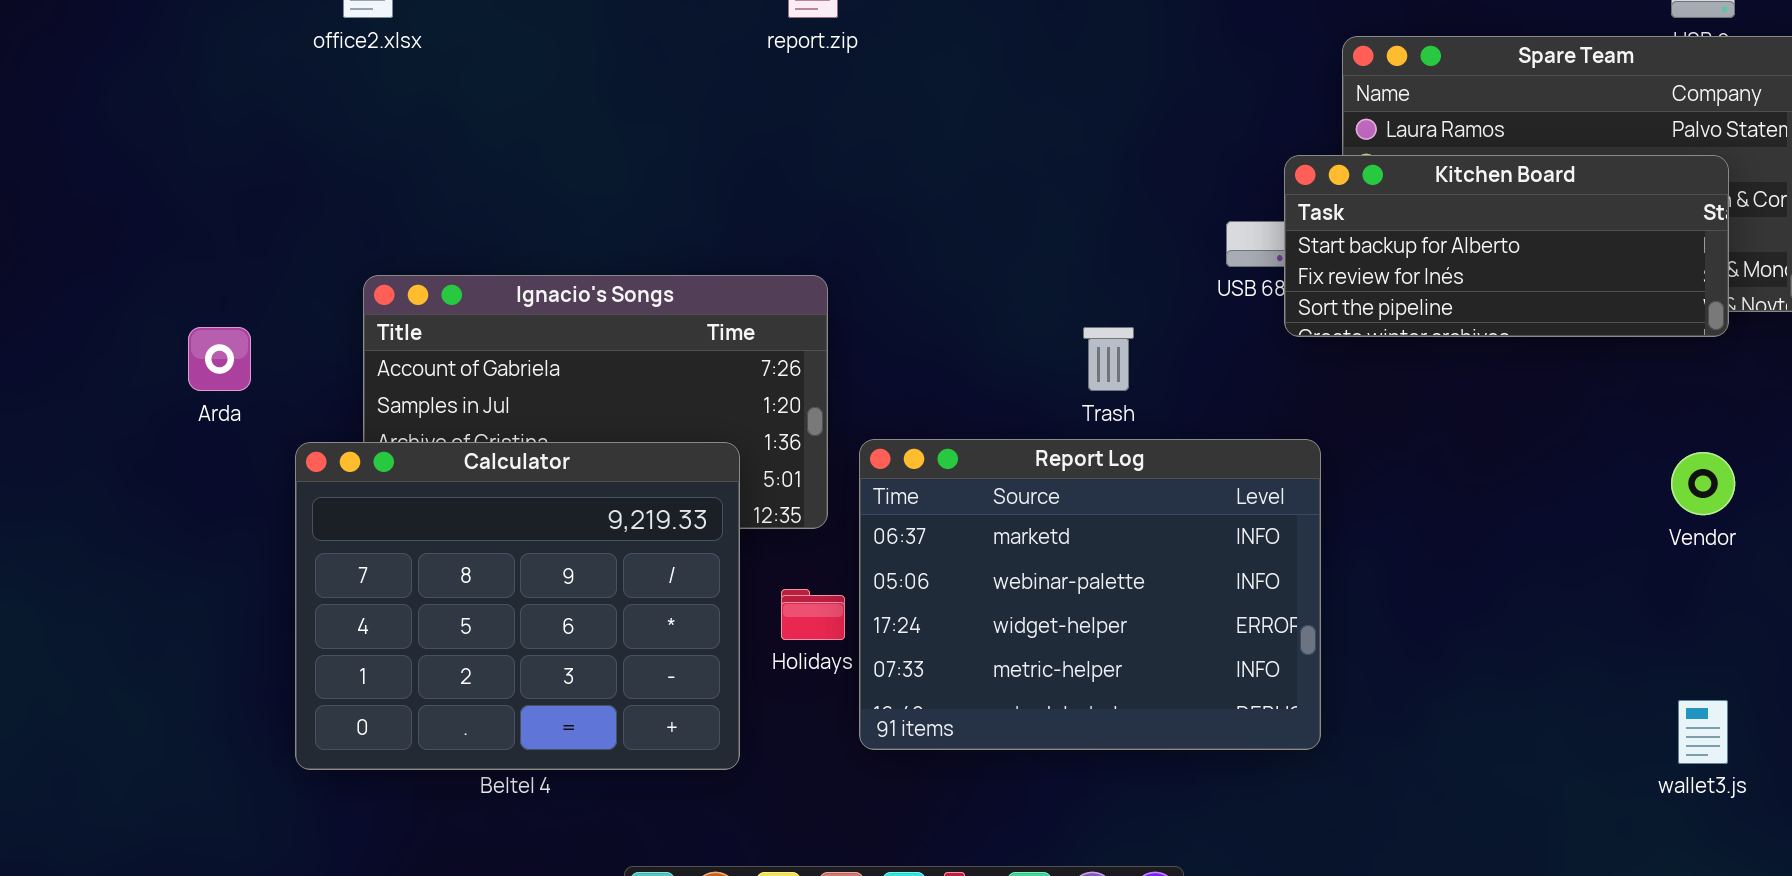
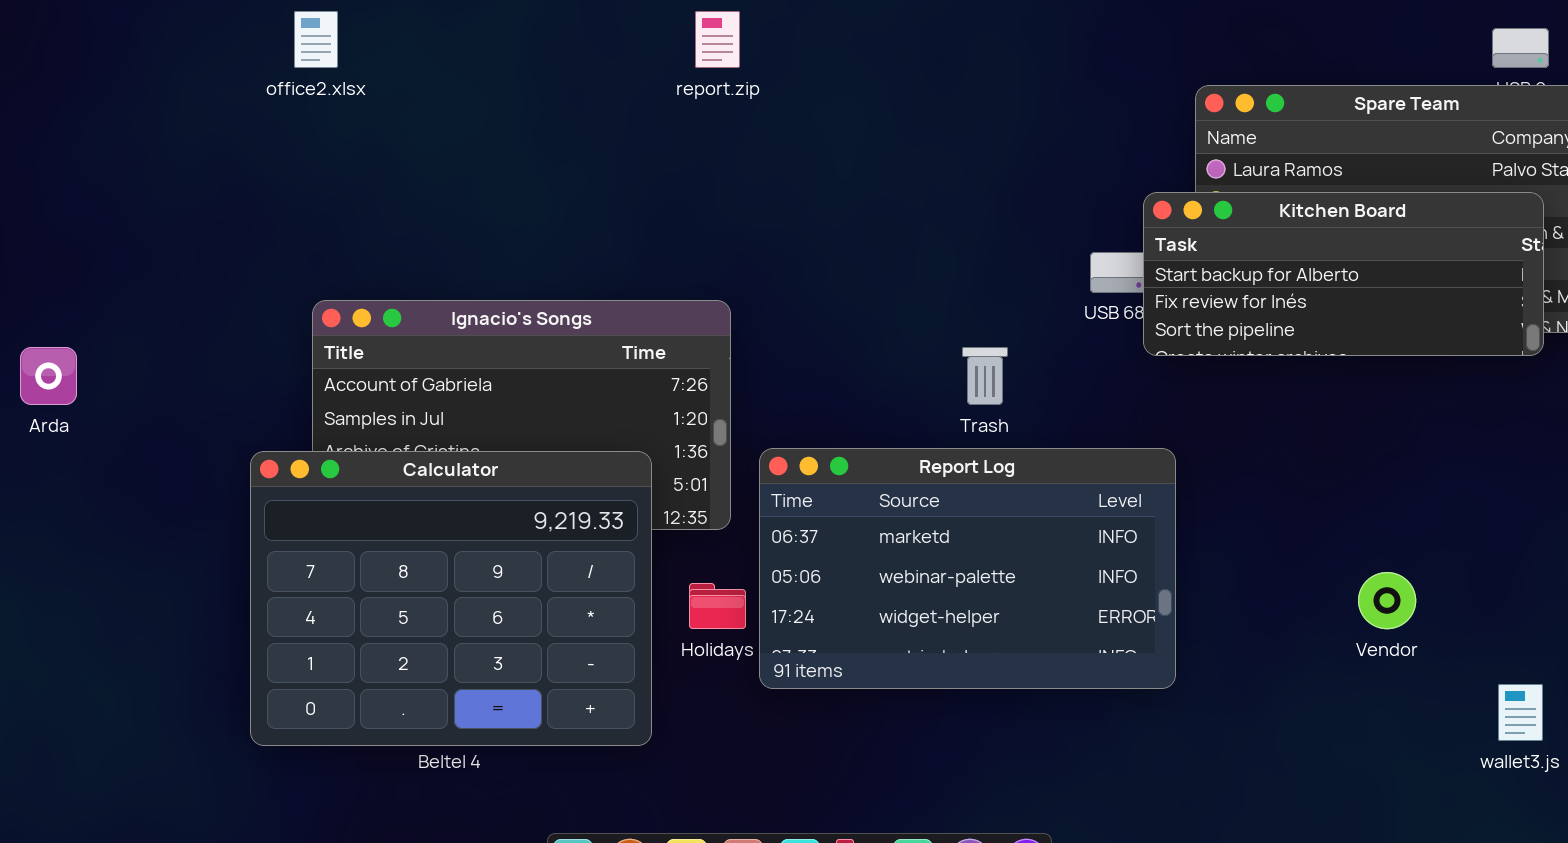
Arda: [188,327,251,391] -> [20,347,77,405], moved
Report Log: [859,439,1321,750] -> [759,448,1176,689], resized
Vendor: [1671,452,1735,515] -> [1358,572,1416,629], moved

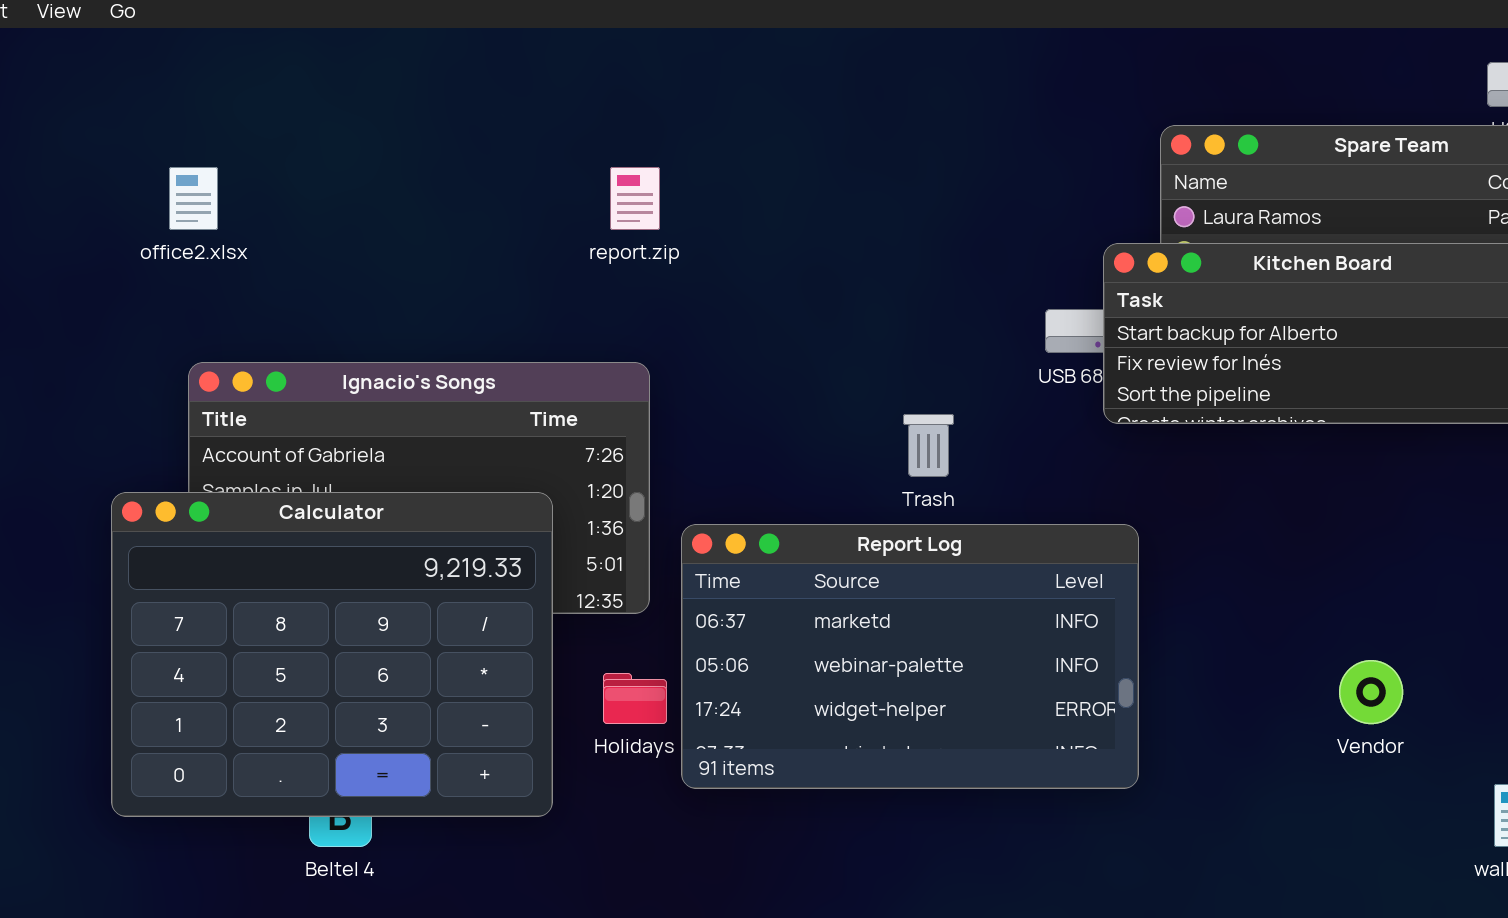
office2.xlsx: [294,11,338,68] -> [169,167,218,230], moved
report.zip: [695,11,740,68] -> [610,167,660,230], moved
Calculator: [250,451,652,746] -> [111,492,553,817], moved

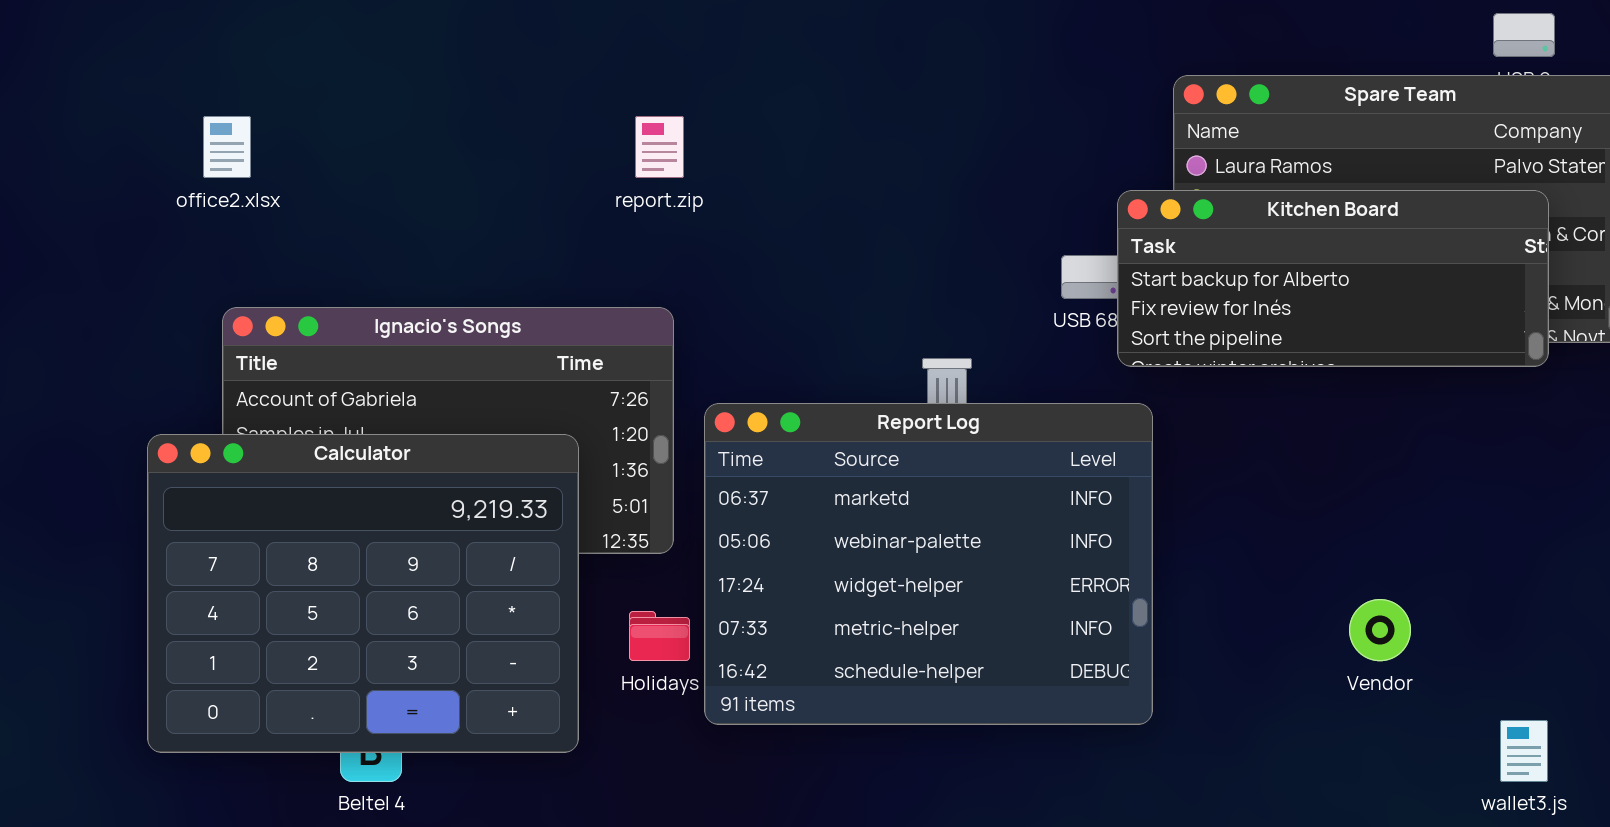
Report Log: [681,524,1139,789] -> [704,403,1153,725], resized

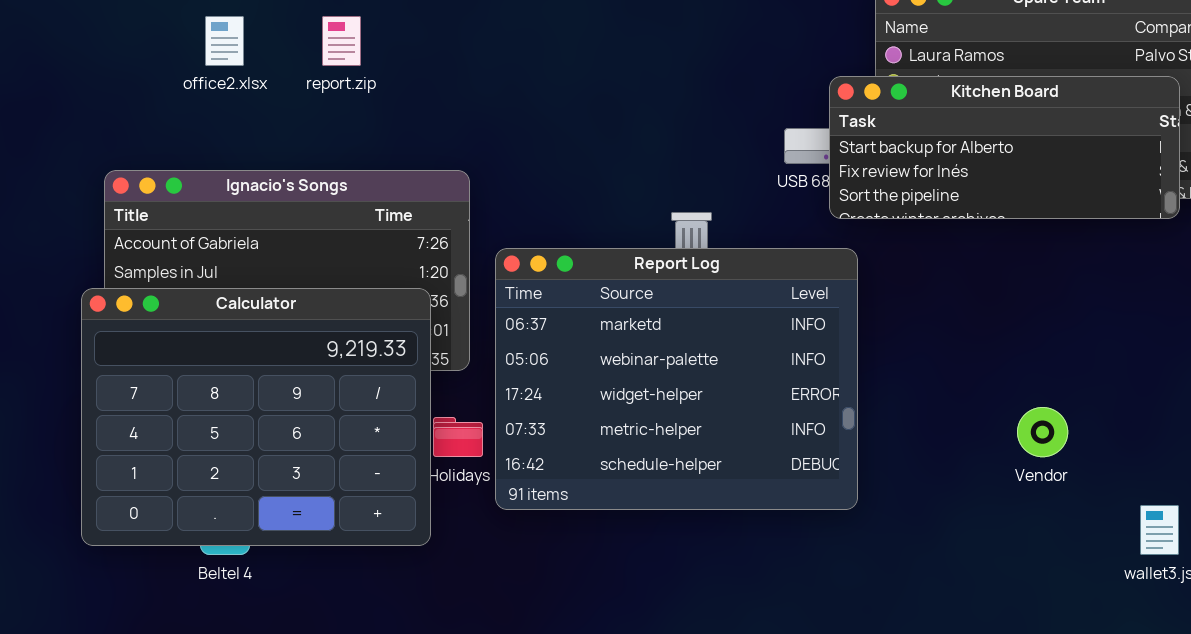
office2.xlsx: [203,116,251,178] -> [205,16,244,66], moved
report.zip: [635,116,684,178] -> [322,16,361,66], moved
Calculator: [147,434,579,753] -> [81,288,431,546], moved

